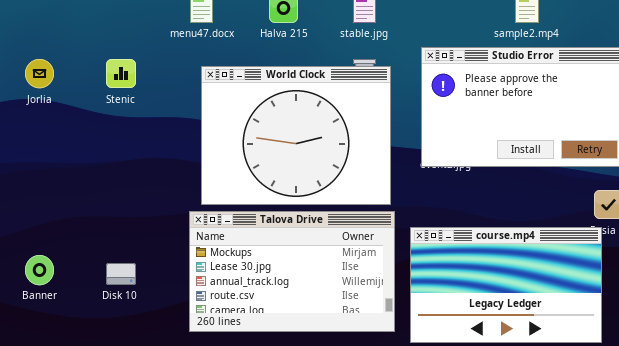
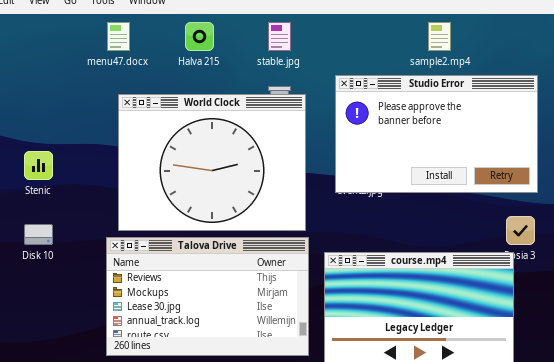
Stenic: [106,59,136,88] -> [24,151,53,180], moved
Talova Drive: [189,211,395,332] -> [106,237,309,356], scrolled up 1 row
Disk 10: [106,263,136,285] -> [24,224,53,245], moved

